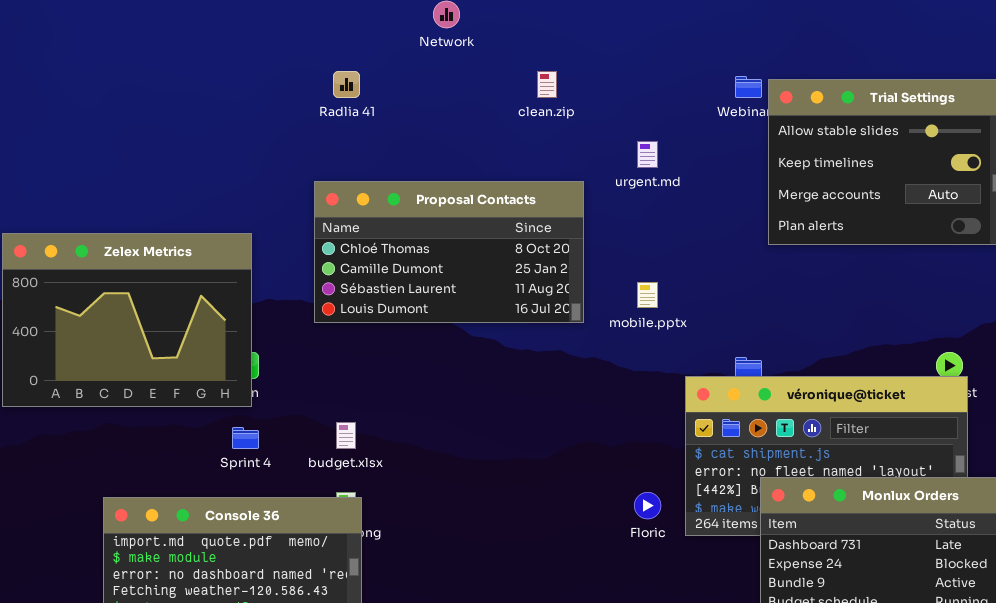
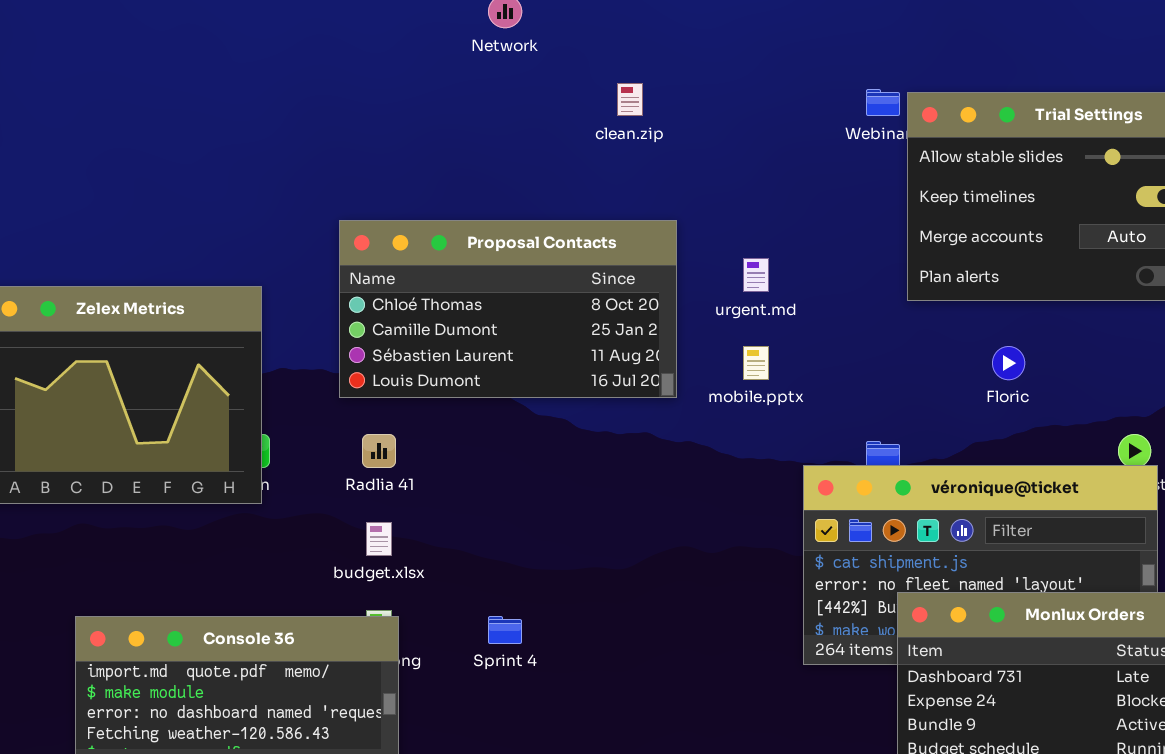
Radlia 41: [333,71,360,98] -> [362,434,396,468], moved
urgent.md: [637,141,658,168] -> [743,258,769,292], moved
Sprint 4: [232,427,259,449] -> [488,616,522,644], moved
Floric: [634,492,661,519] -> [992,346,1025,380], moved

